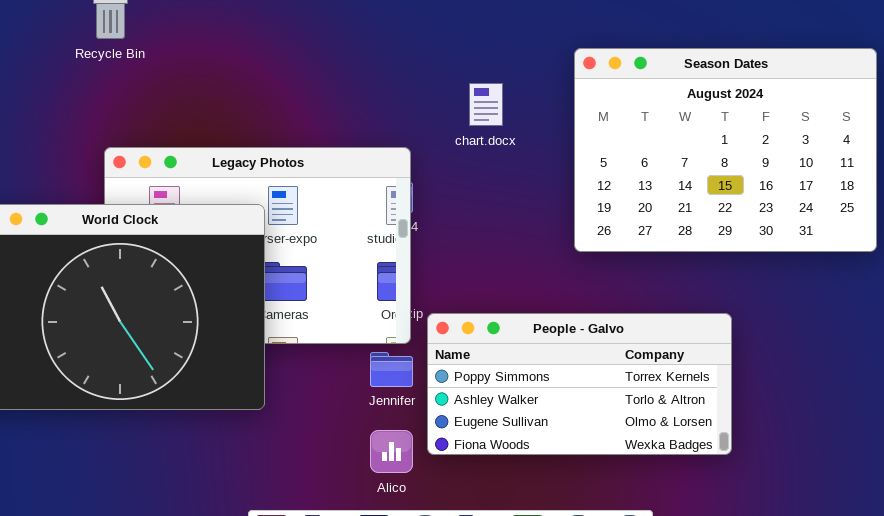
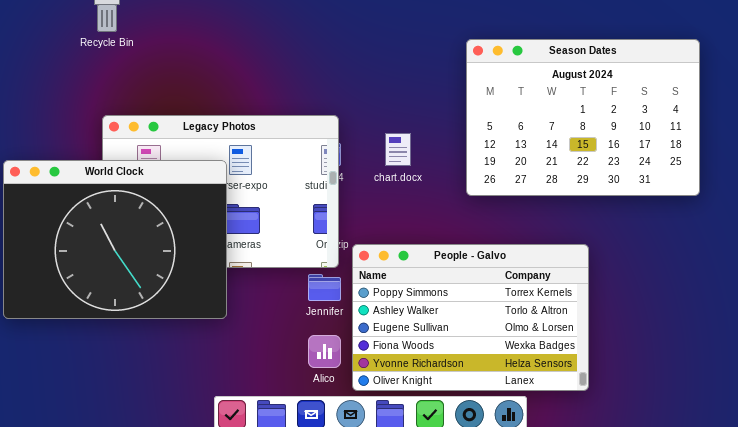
chart.docx: [469,83,503,126] -> [385,133,411,166], moved
People - Galvo: [427,313,732,455] -> [352,244,589,391], resized

